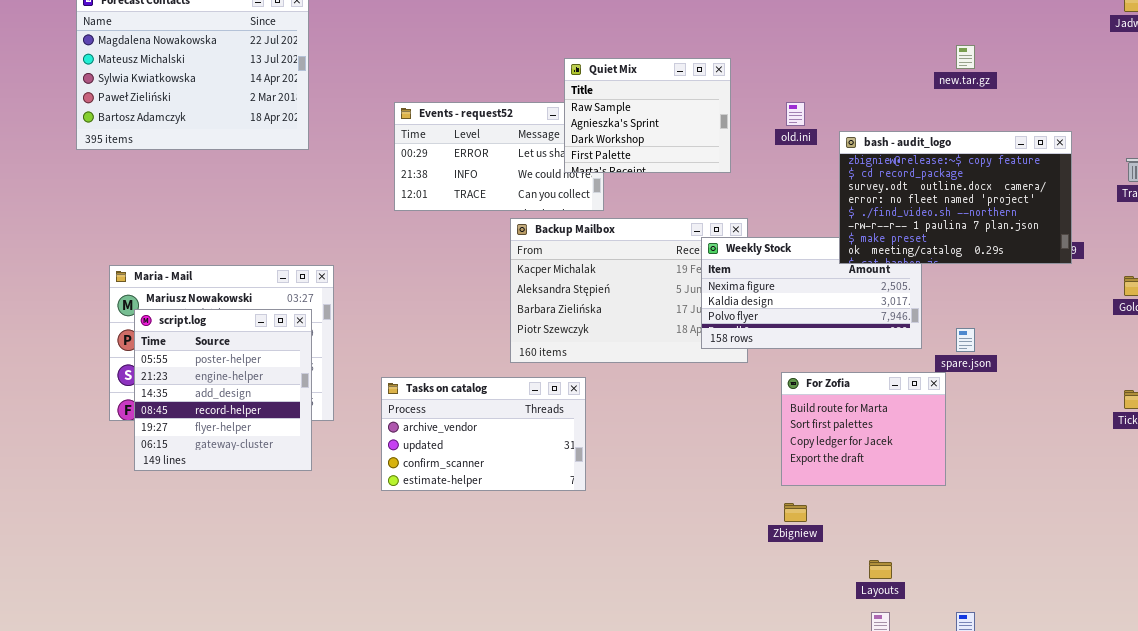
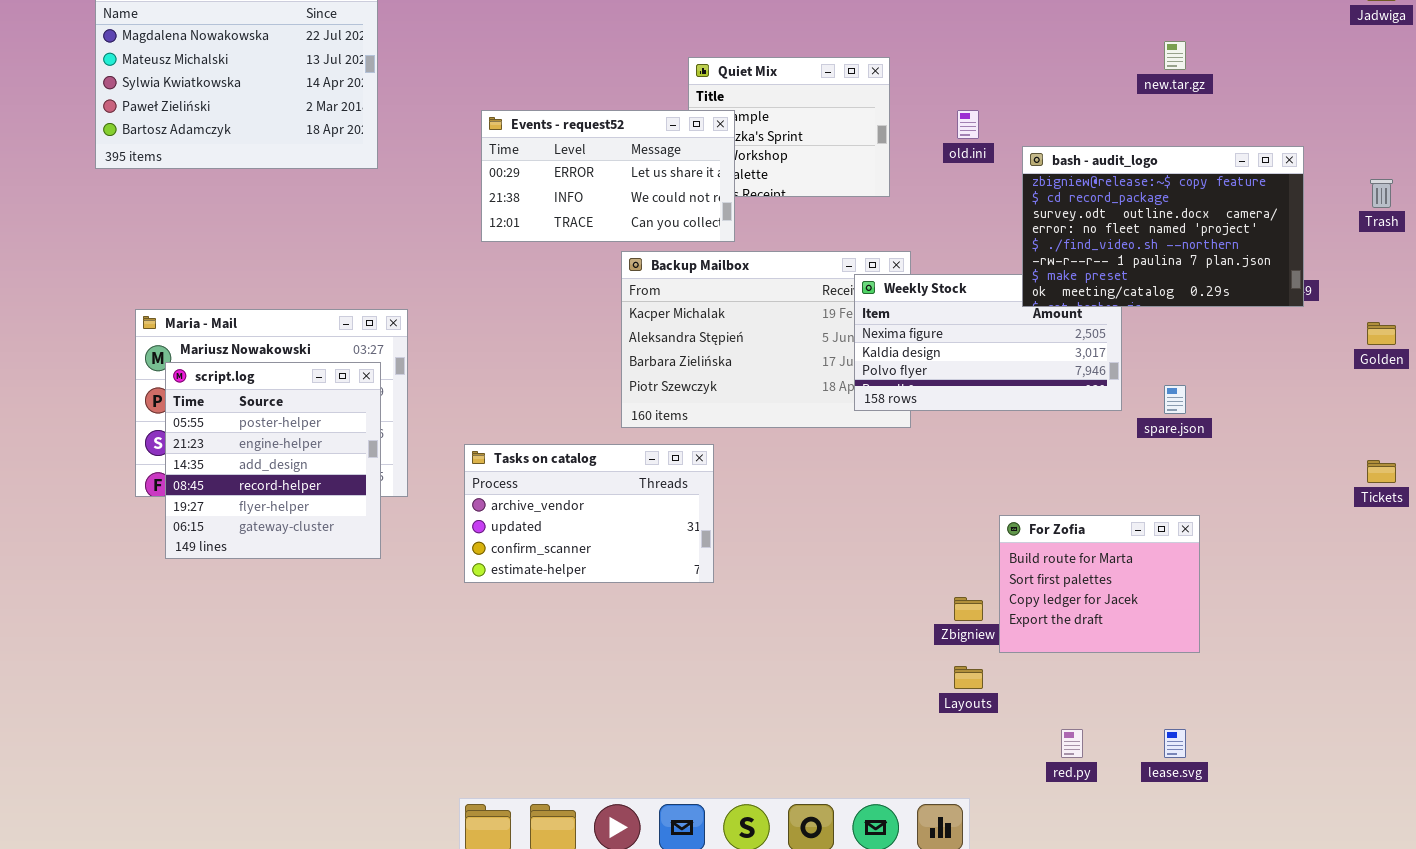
Events - request52: [394,102,604,211] -> [481,110,735,242], raised
For Zofia: [781,372,946,486] -> [999,515,1200,653], moved
Layouts: [869,560,892,579] -> [954,666,983,689], moved

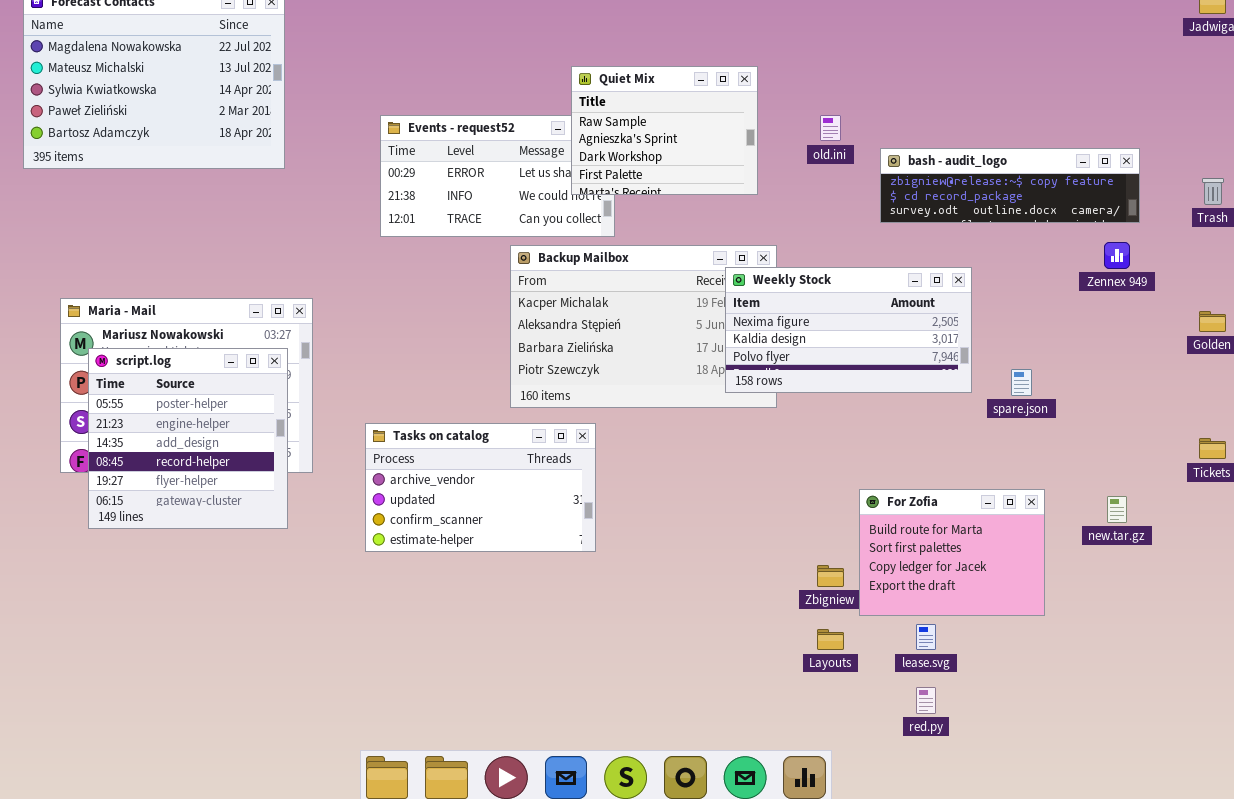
new.tar.gz: [1164,41,1186,70] -> [1107,496,1127,523], moved
Quiet Mix: [688,57,890,197] -> [571,66,758,195], raised
bash - audit_logo: [1022,146,1304,307] -> [880,148,1140,223], resized
lease.svg: [1164,729,1186,758] -> [916,624,936,650], moved

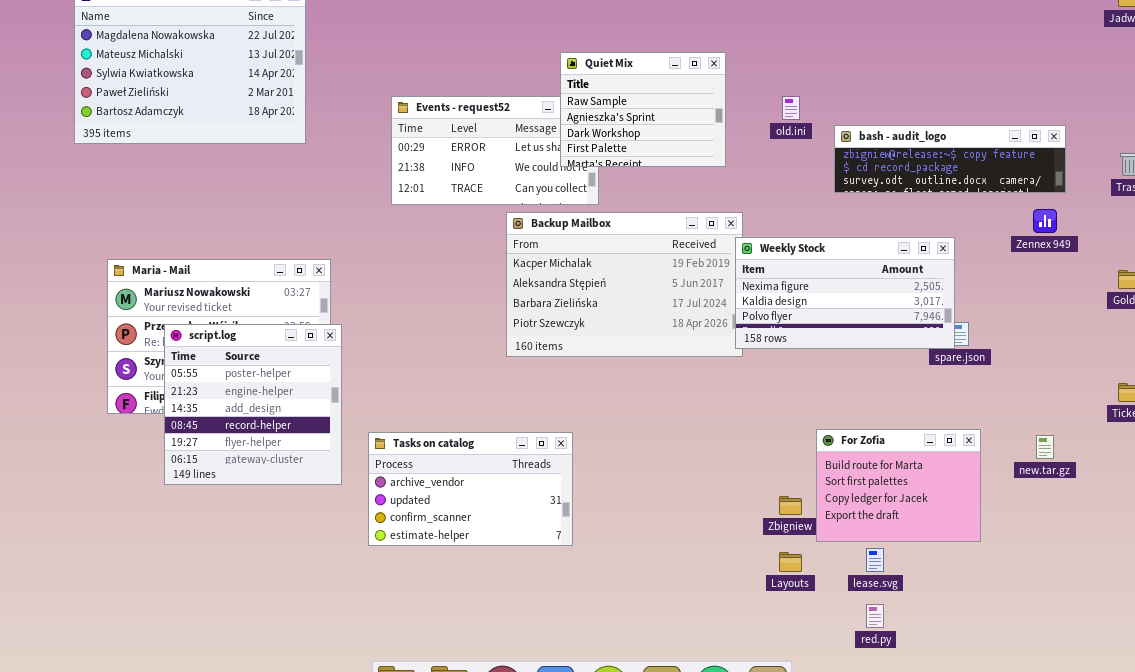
Weekly Stock: [725,267,972,393] -> [735,237,955,349], moved
script.log: [88,348,288,529] -> [164,324,342,485], moved
Tasks on catalog: [365,423,596,552] -> [368,432,573,546], moved

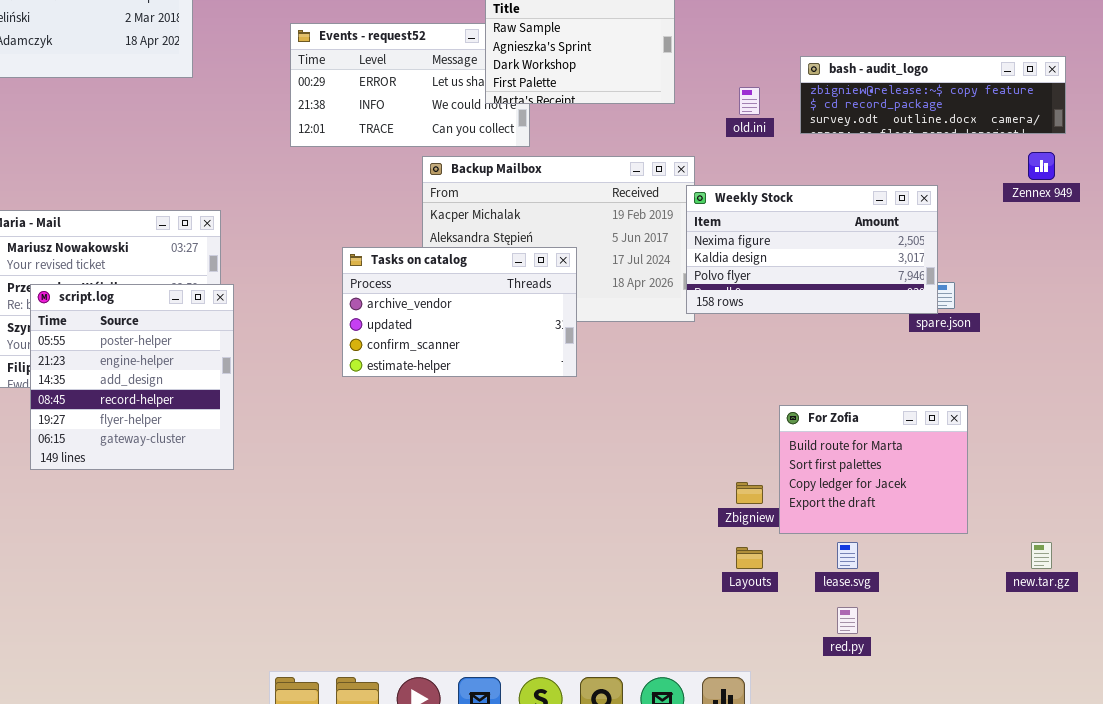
old.ini: [782,96,800,120] -> [739,87,760,115], moved
Tasks on catalog: [368,432,573,546] -> [342,247,577,377], moved
new.tar.gz: [1036,435,1054,459] -> [1031,542,1052,569], moved

